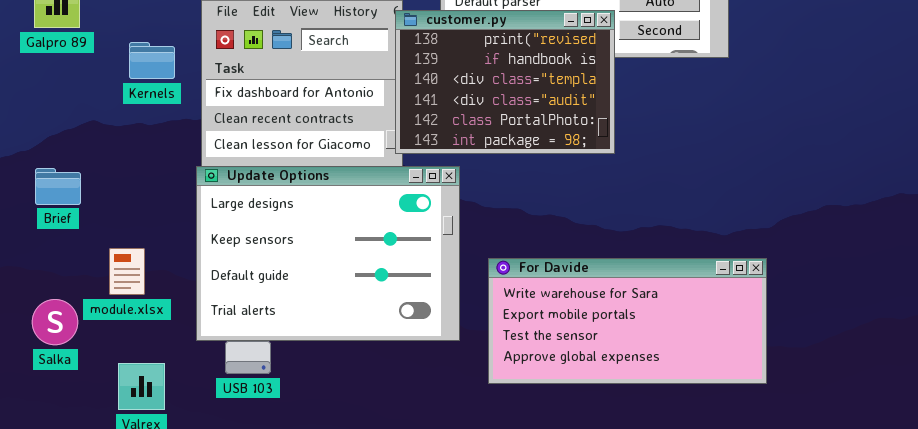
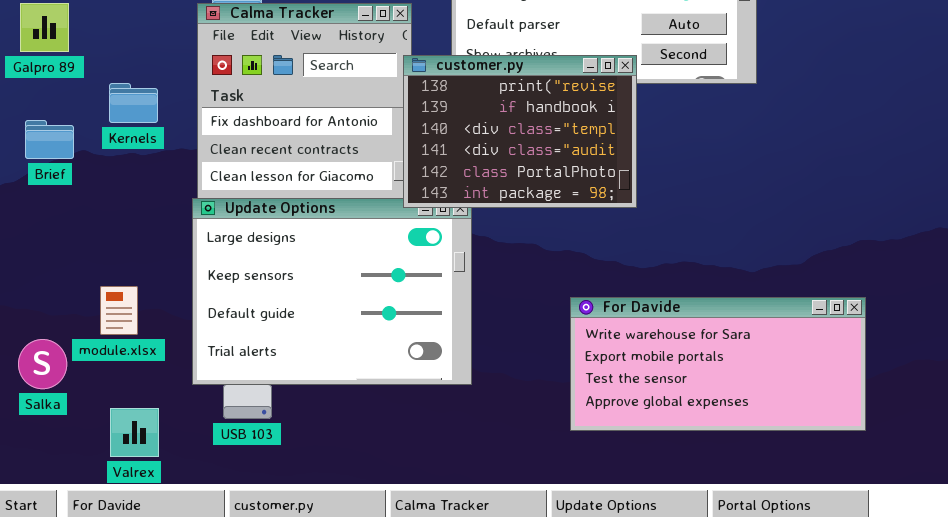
customer.py: [395,10,615,154] -> [403,55,637,208], moved
Kernels: [129,42,175,79] -> [109,83,158,123], moved
Brief: [35,168,81,205] -> [25,120,74,159], moved
For Davide: [488,258,767,384] -> [570,297,866,431], moved

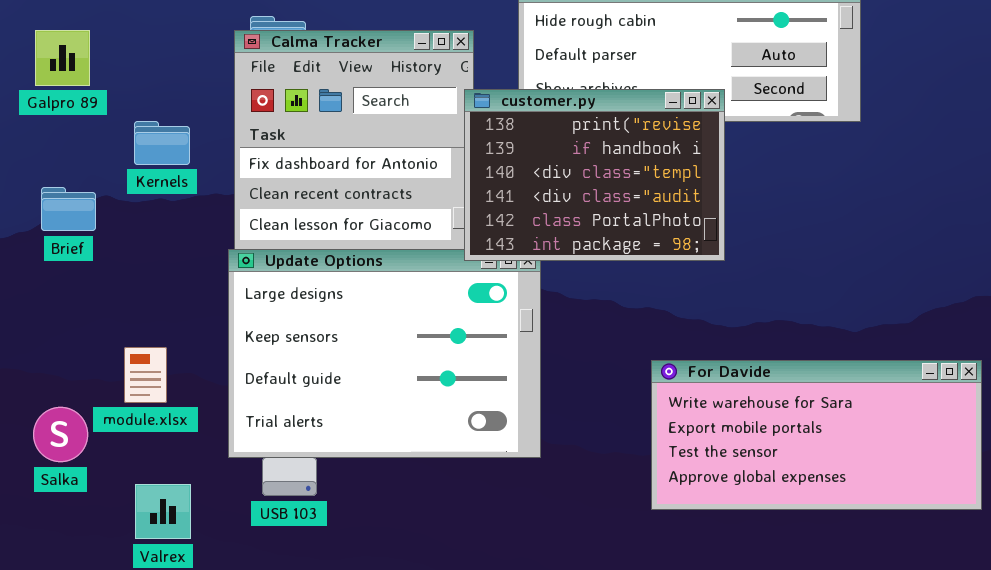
Brief: [25,120,74,159] -> [41,187,96,231], moved

